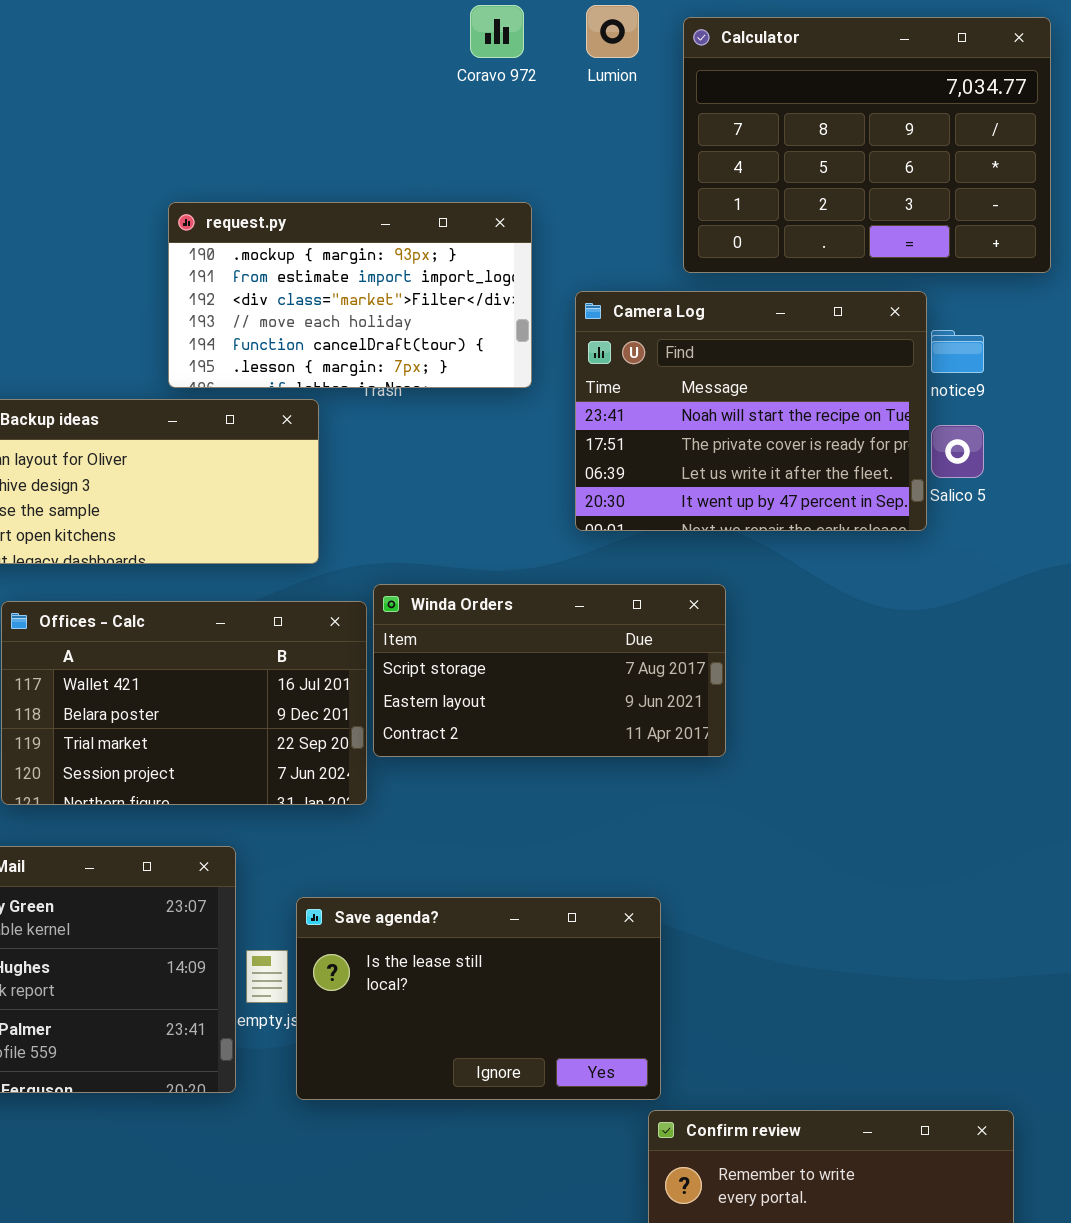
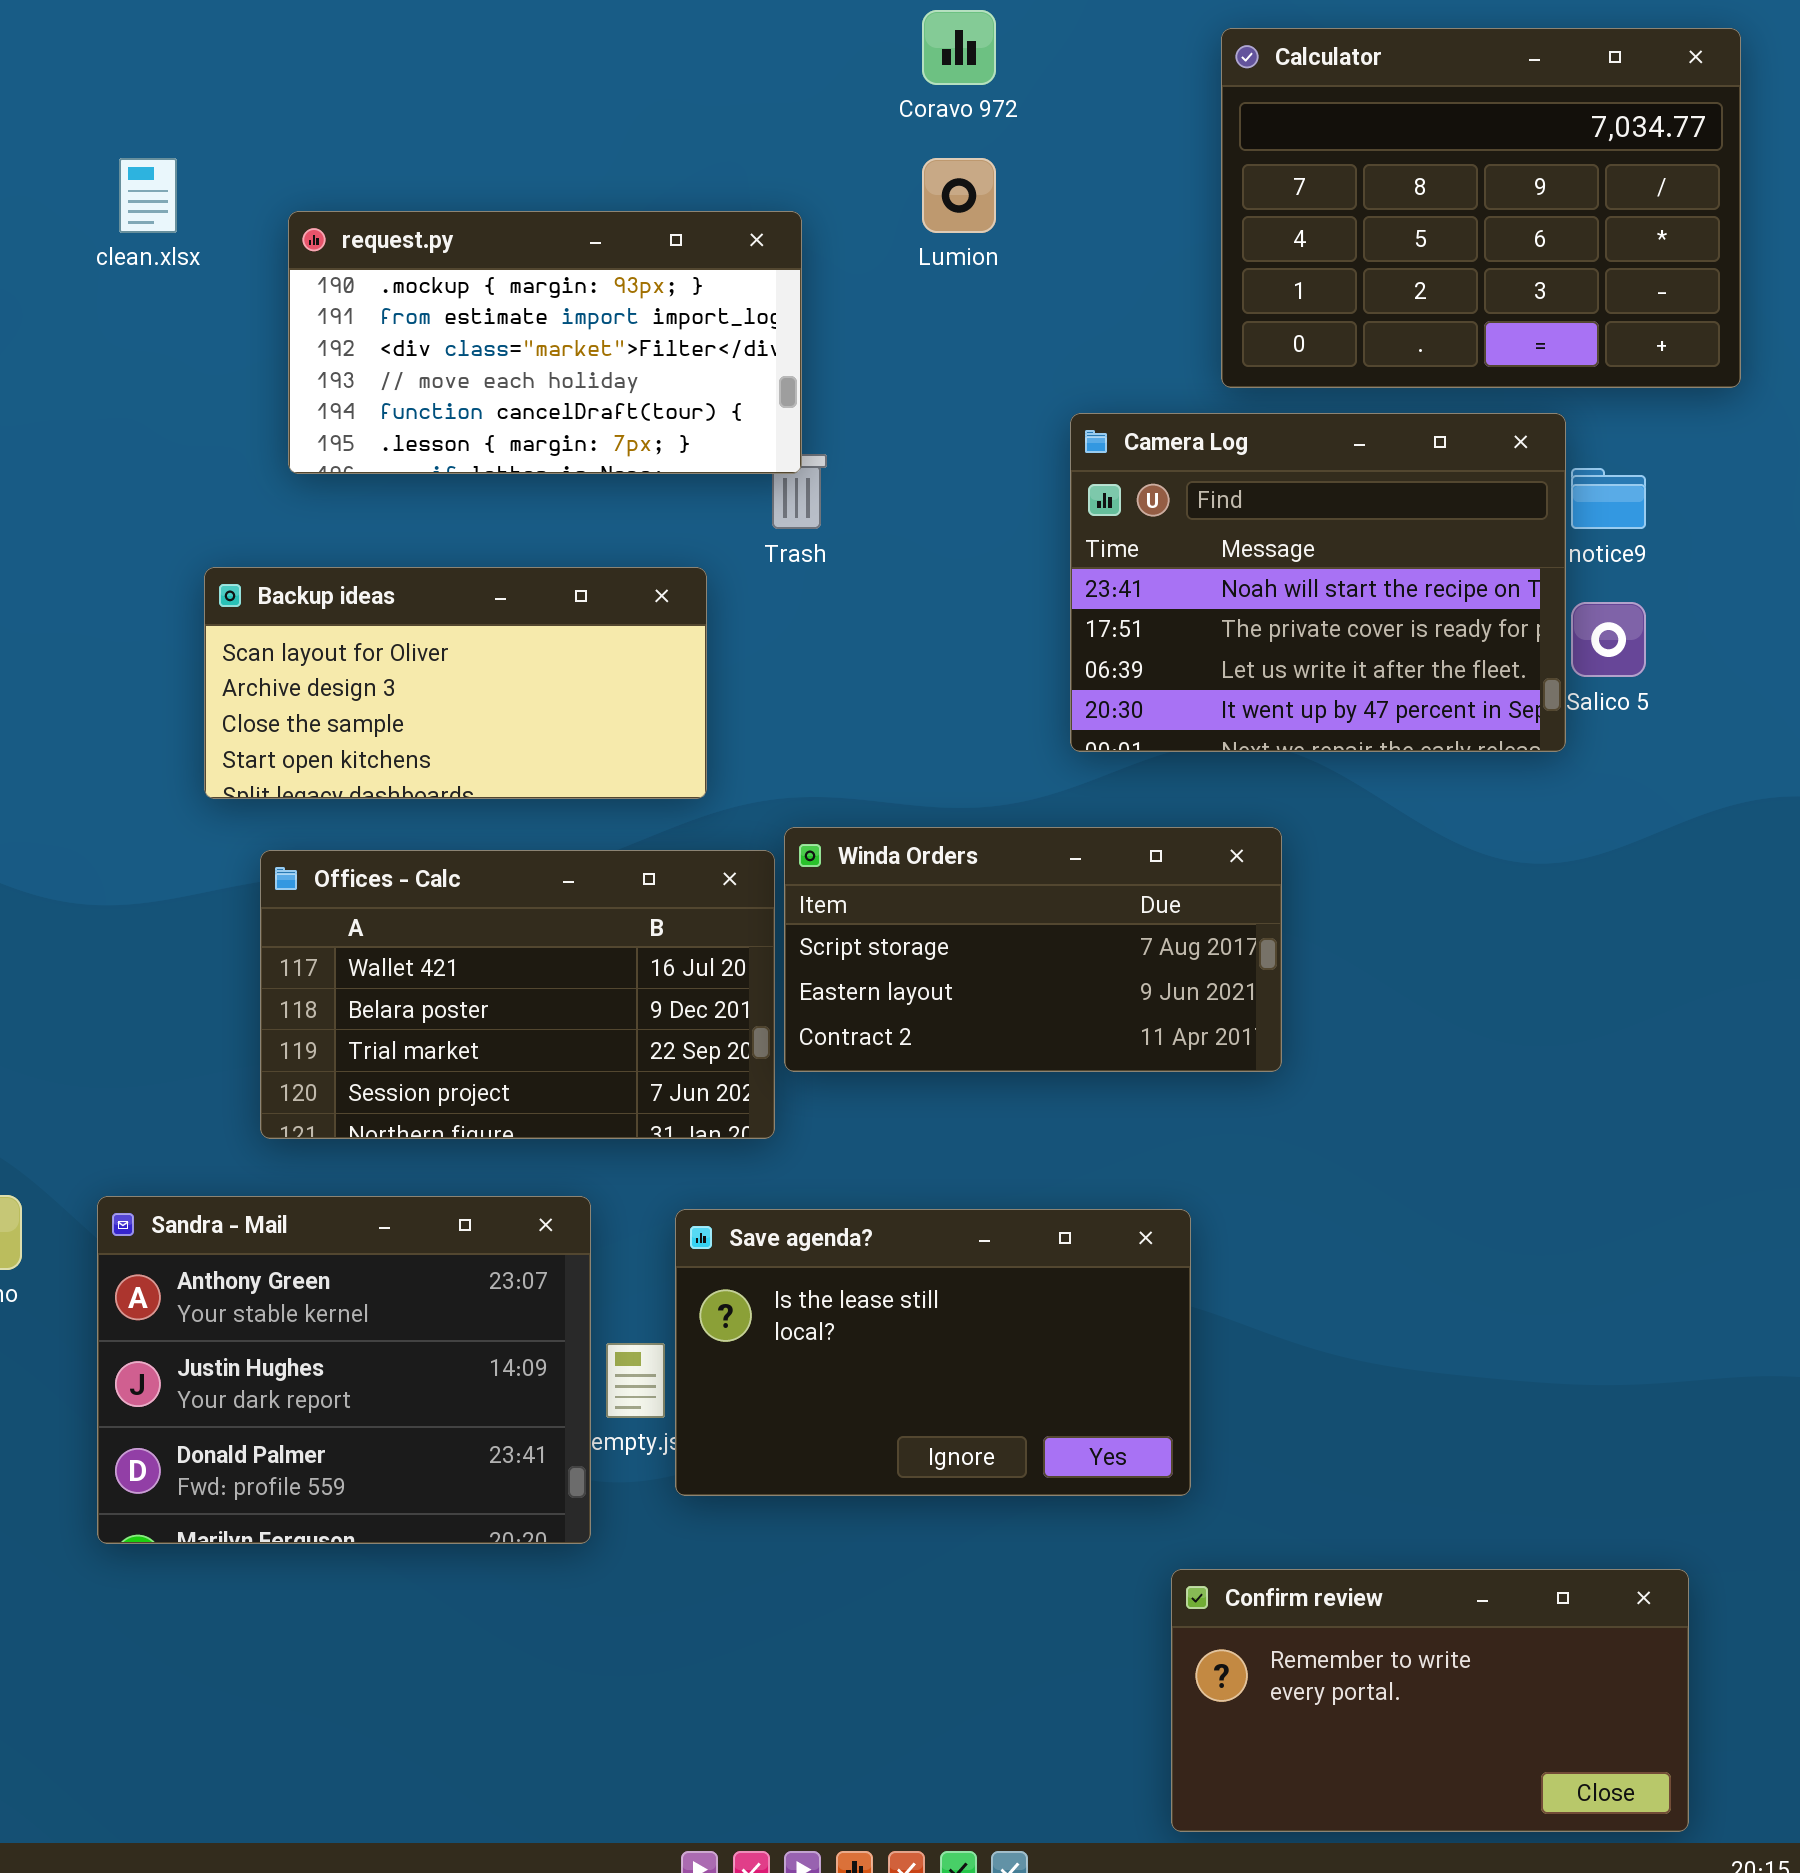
Lumion: [586,5,639,58] -> [922,158,996,233], moved
request.py: [168,202,532,388] -> [288,211,802,474], moved
Save agenda?: [296,897,661,1100] -> [675,1209,1191,1496], moved

